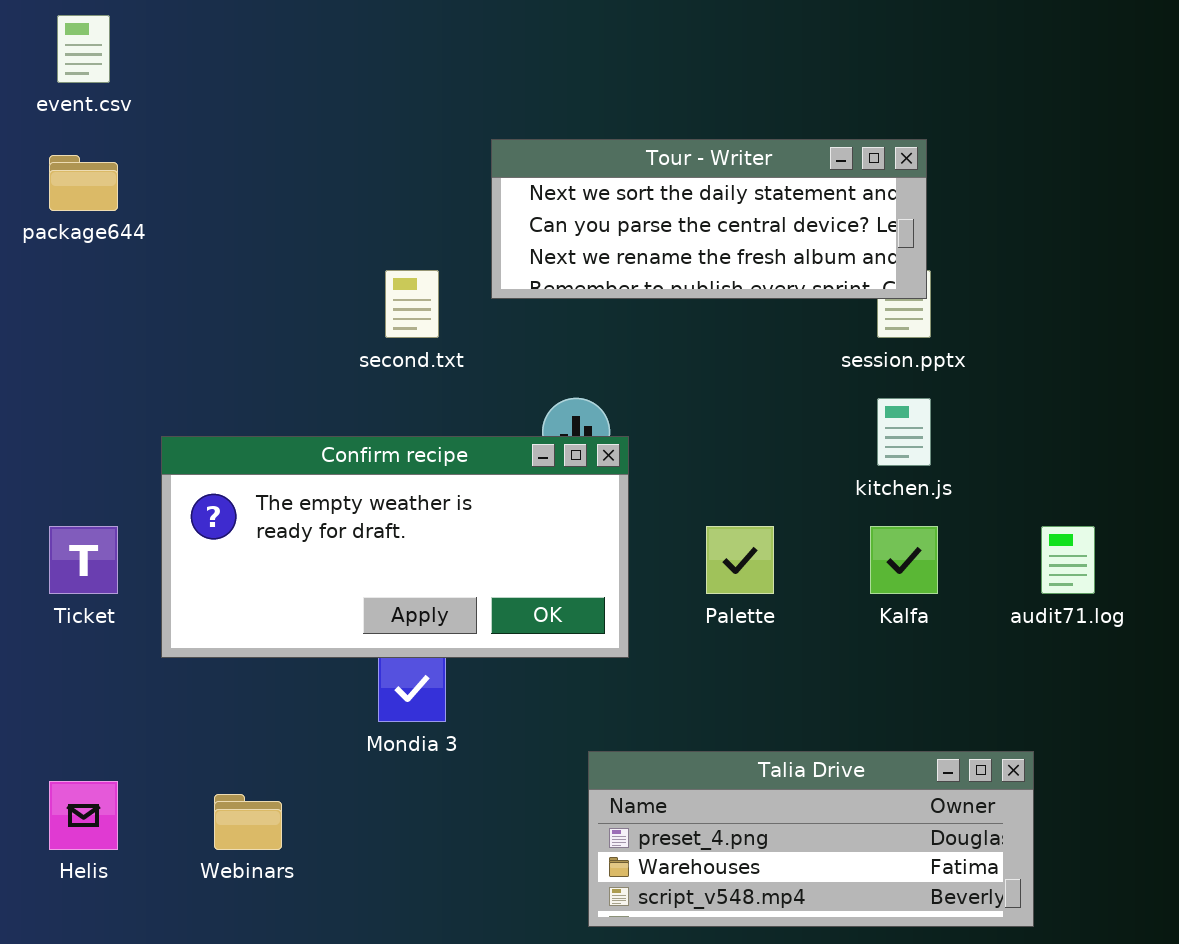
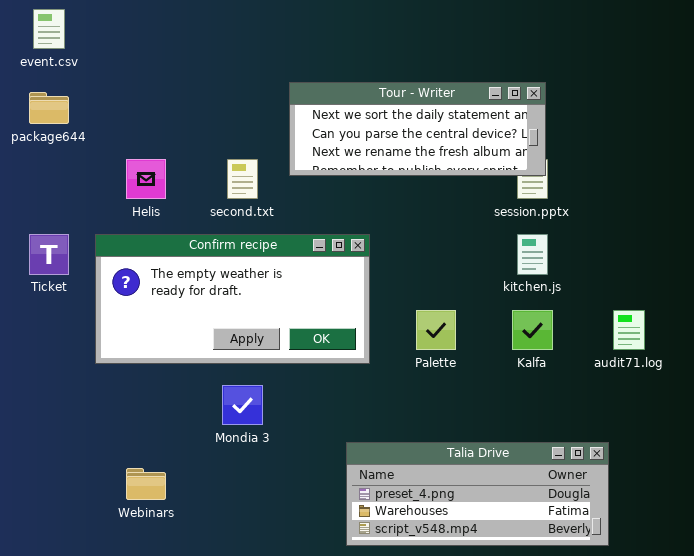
Confirm recipe: [161,436,629,658] -> [95,234,370,364], moved
Ticket: [49,526,118,594] -> [29,234,69,275], moved
Helis: [49,781,118,850] -> [126,159,166,199], moved

